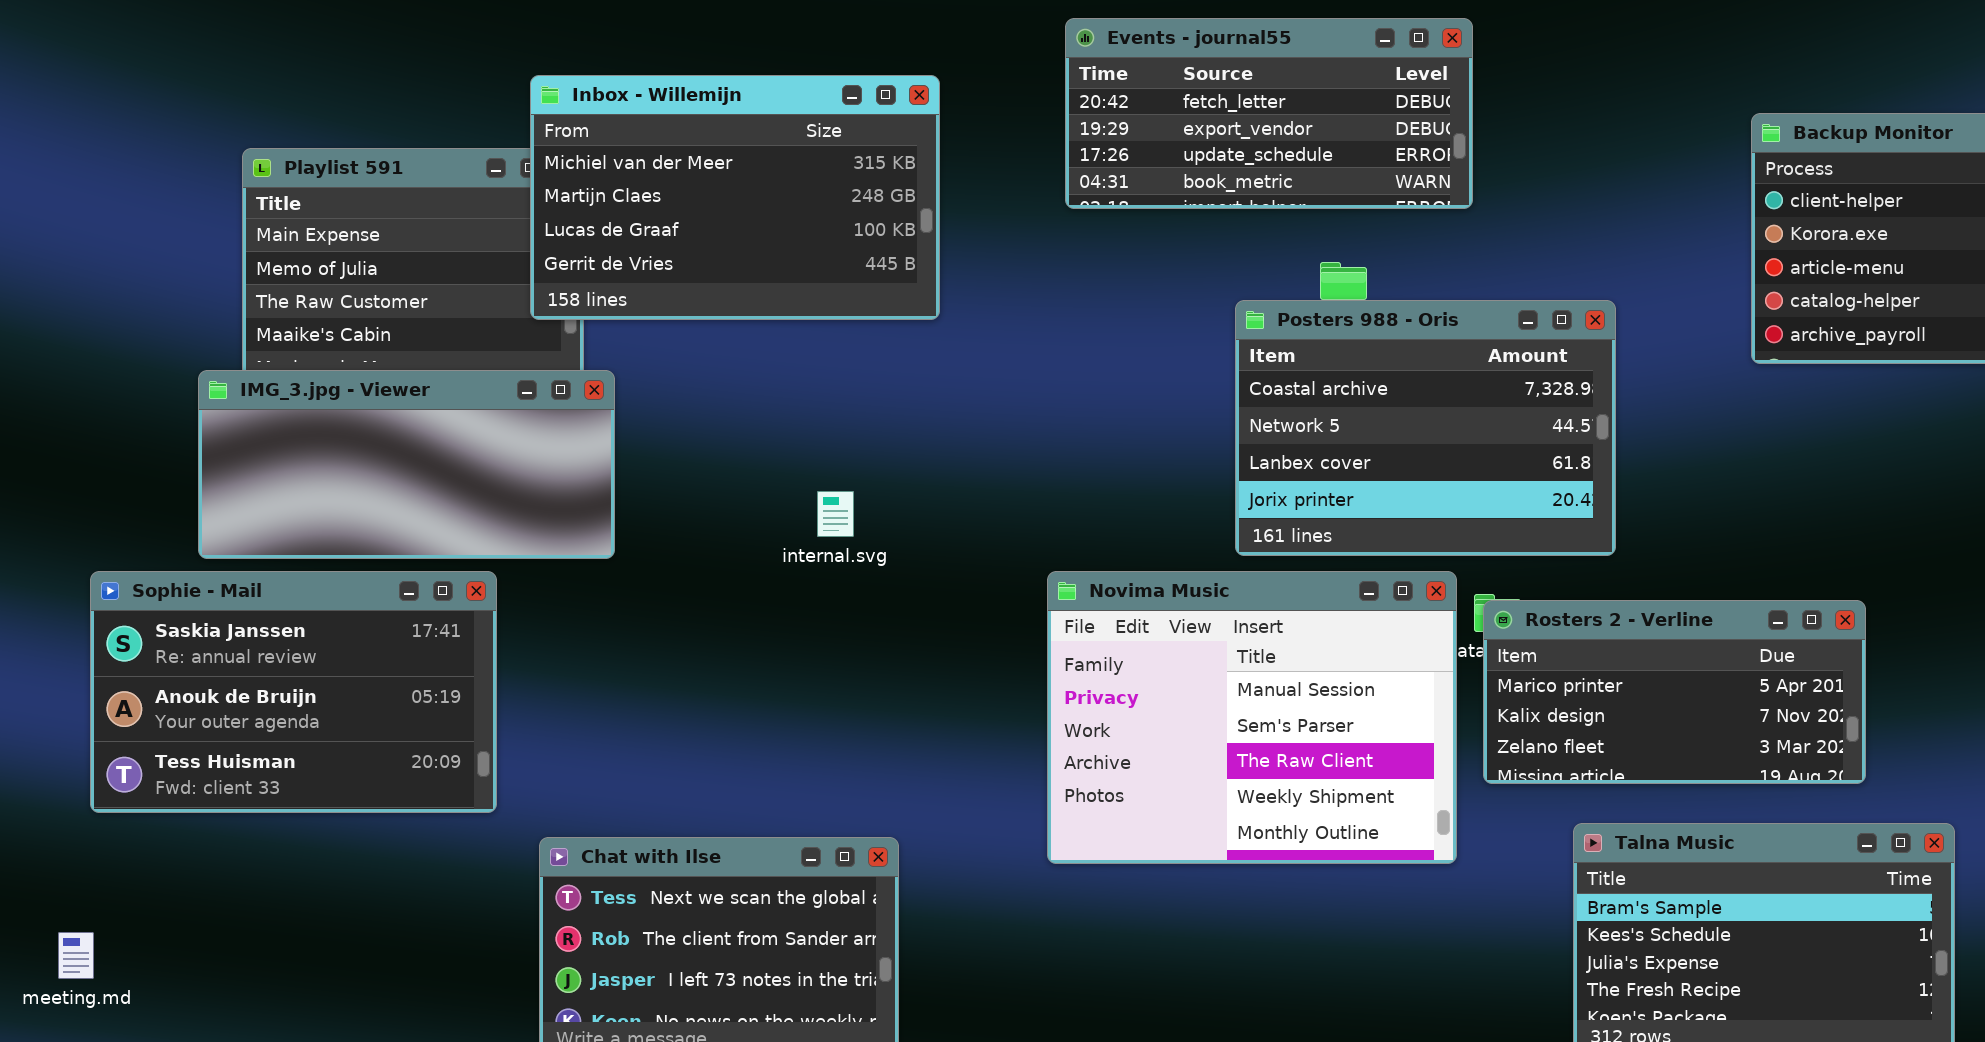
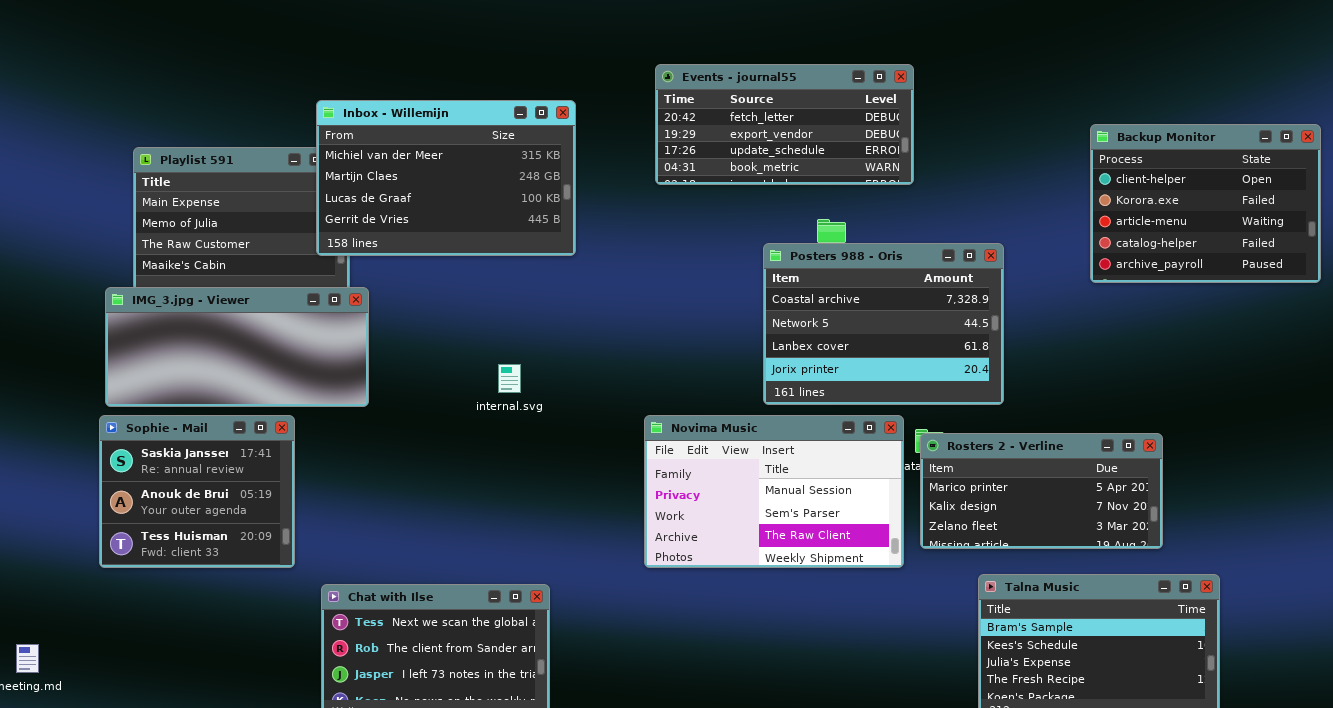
Sophie - Mail: [90,571,497,813] -> [99,415,295,568], resized
Novima Music: [1047,571,1457,864] -> [644,415,904,568], resized

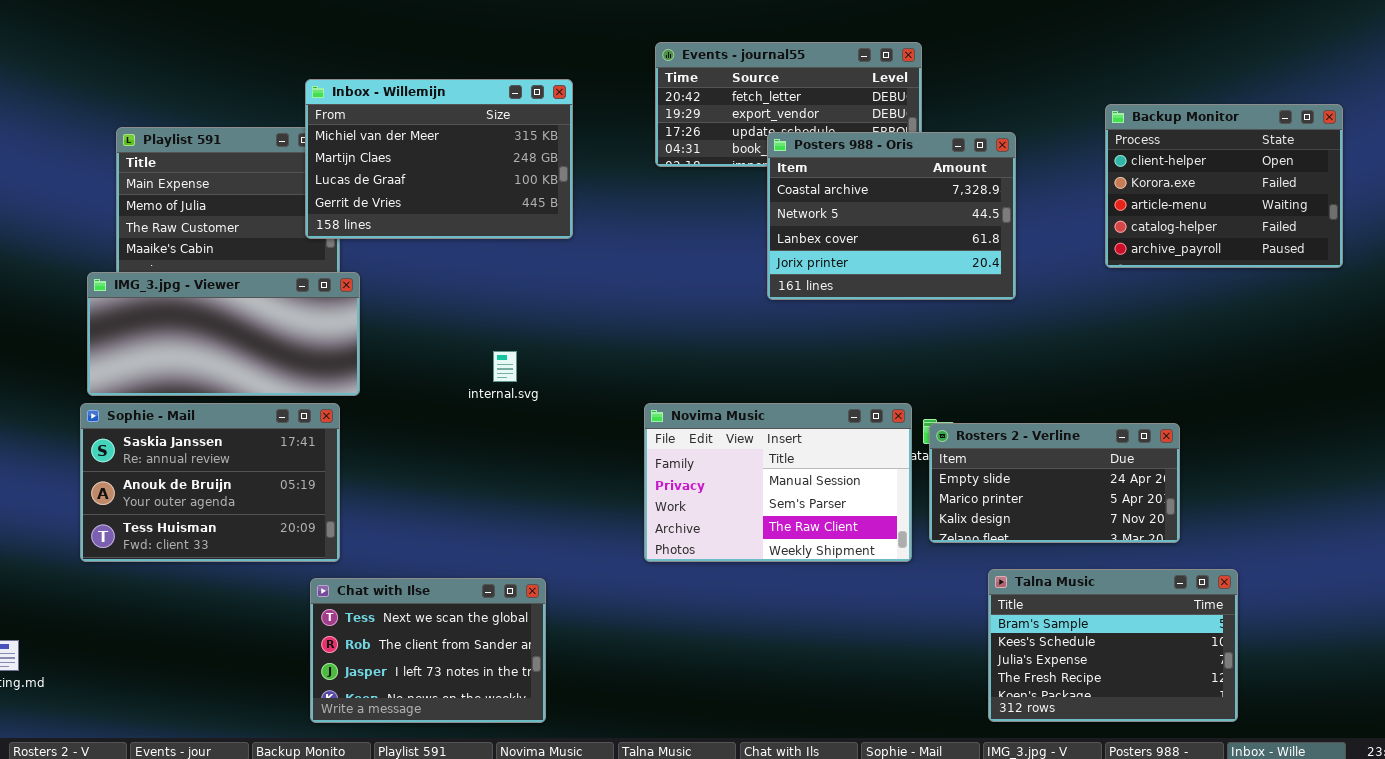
Posters 988 - Oris: [763,243,1004,405] -> [767,132,1016,300], moved
Sophie - Mail: [99,415,295,568] -> [80,403,340,562], resized
Rosters 2 - Verline: [920,433,1163,549] -> [929,423,1180,543], scrolled up 1 row

